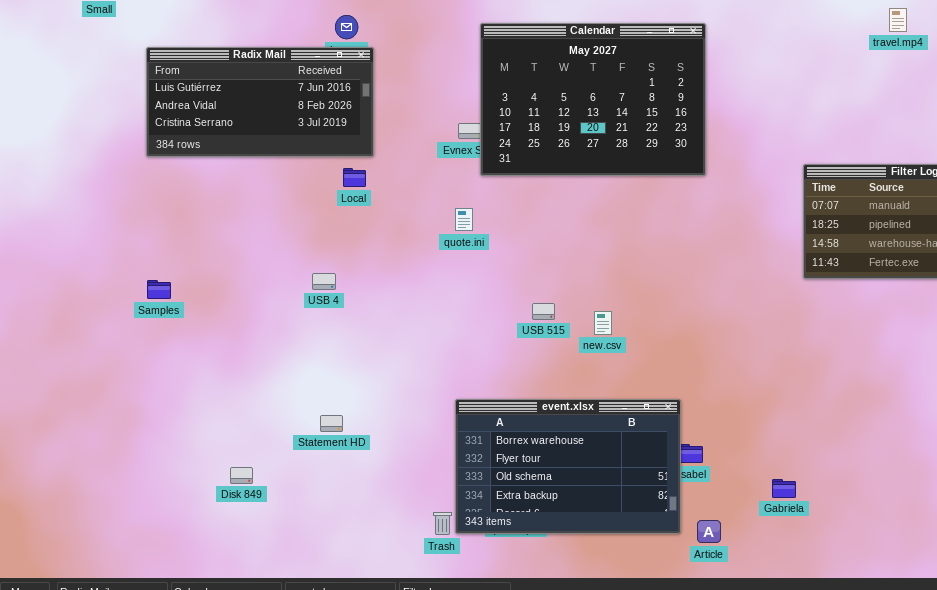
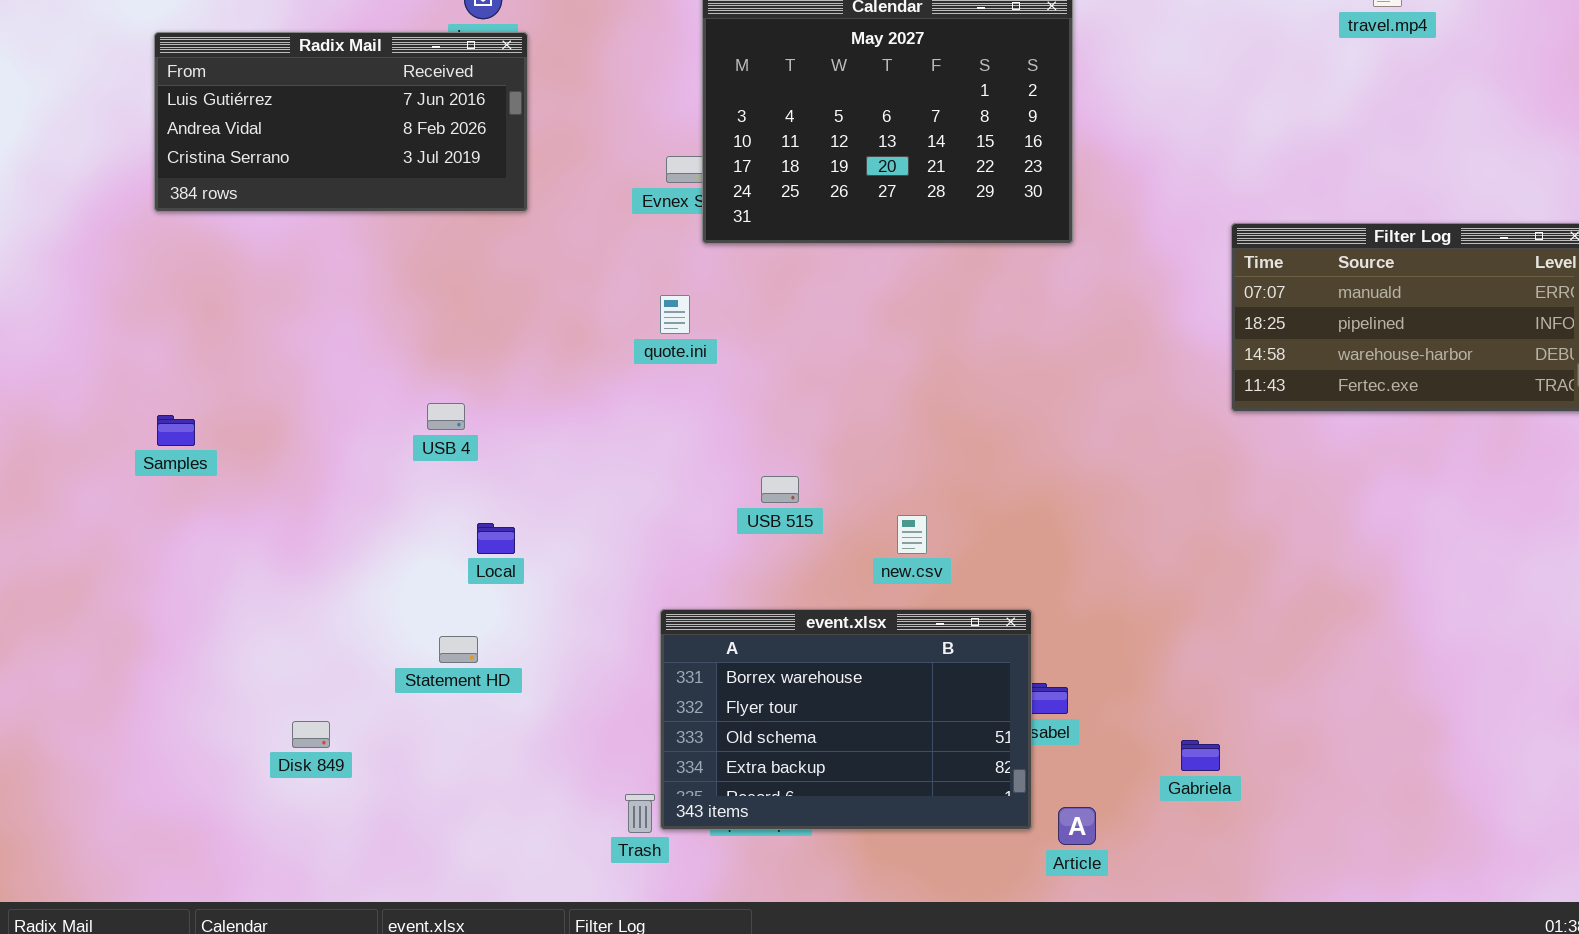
Local: [343,168,366,187] -> [477,523,515,554], moved
USB 515: [532,303,555,320] -> [761,476,799,503], moved
new.csv: [594,311,612,335] -> [897,515,927,554], moved

